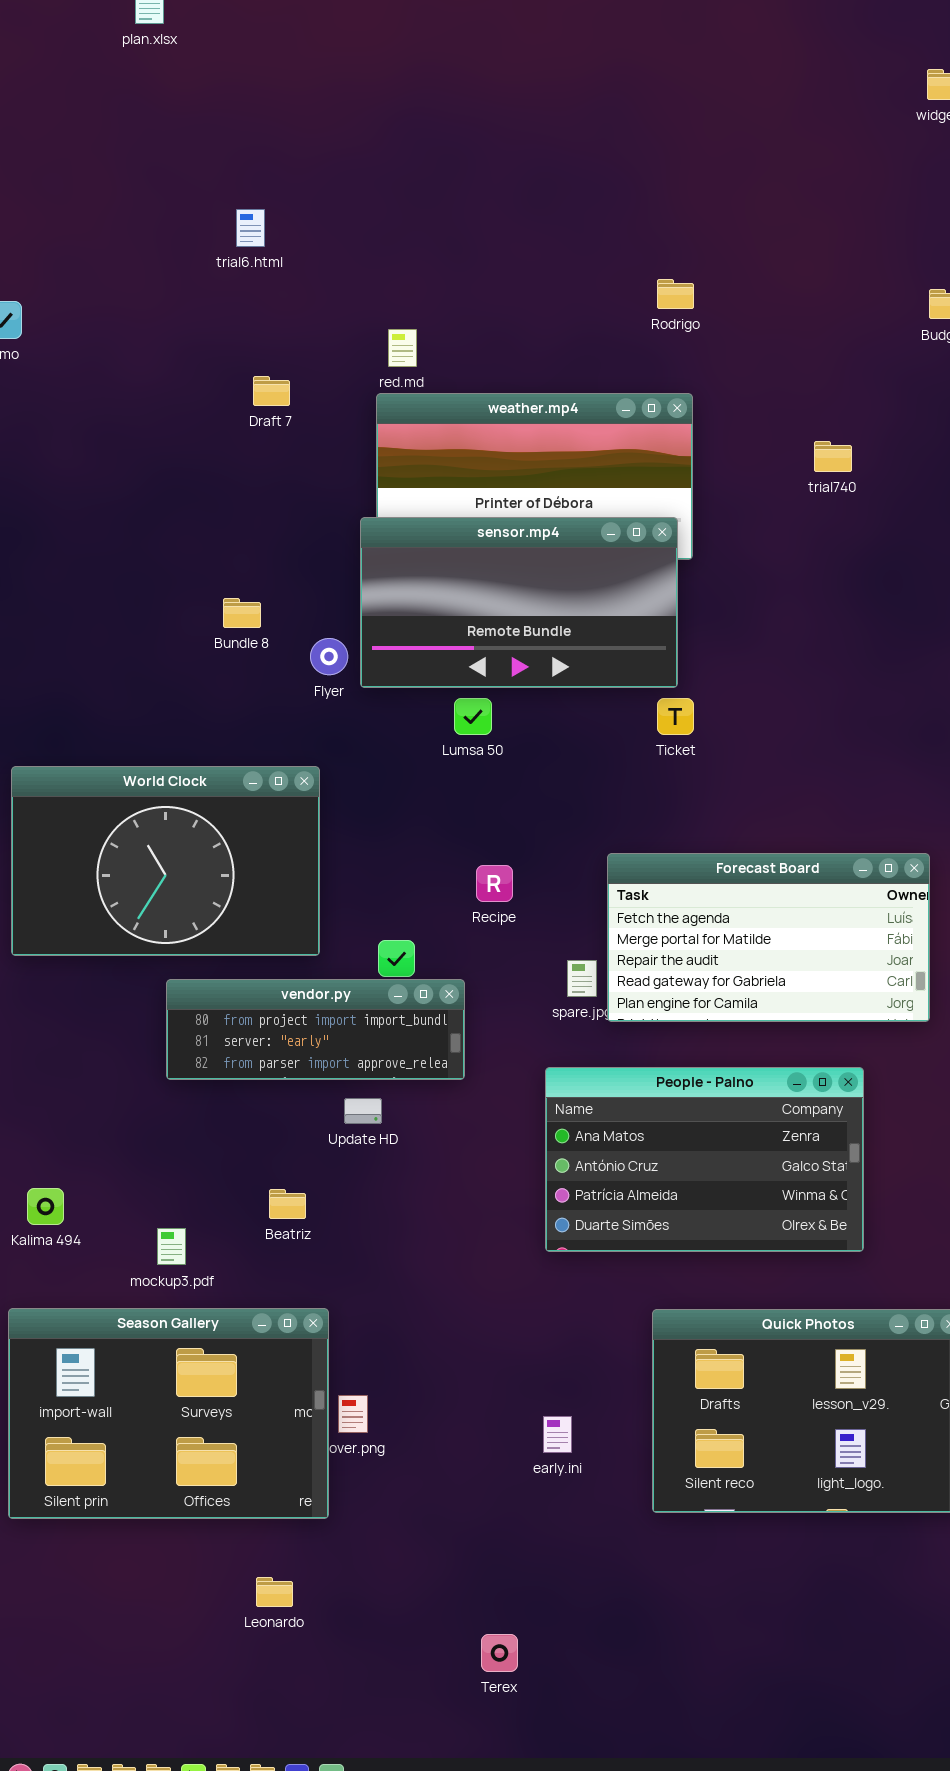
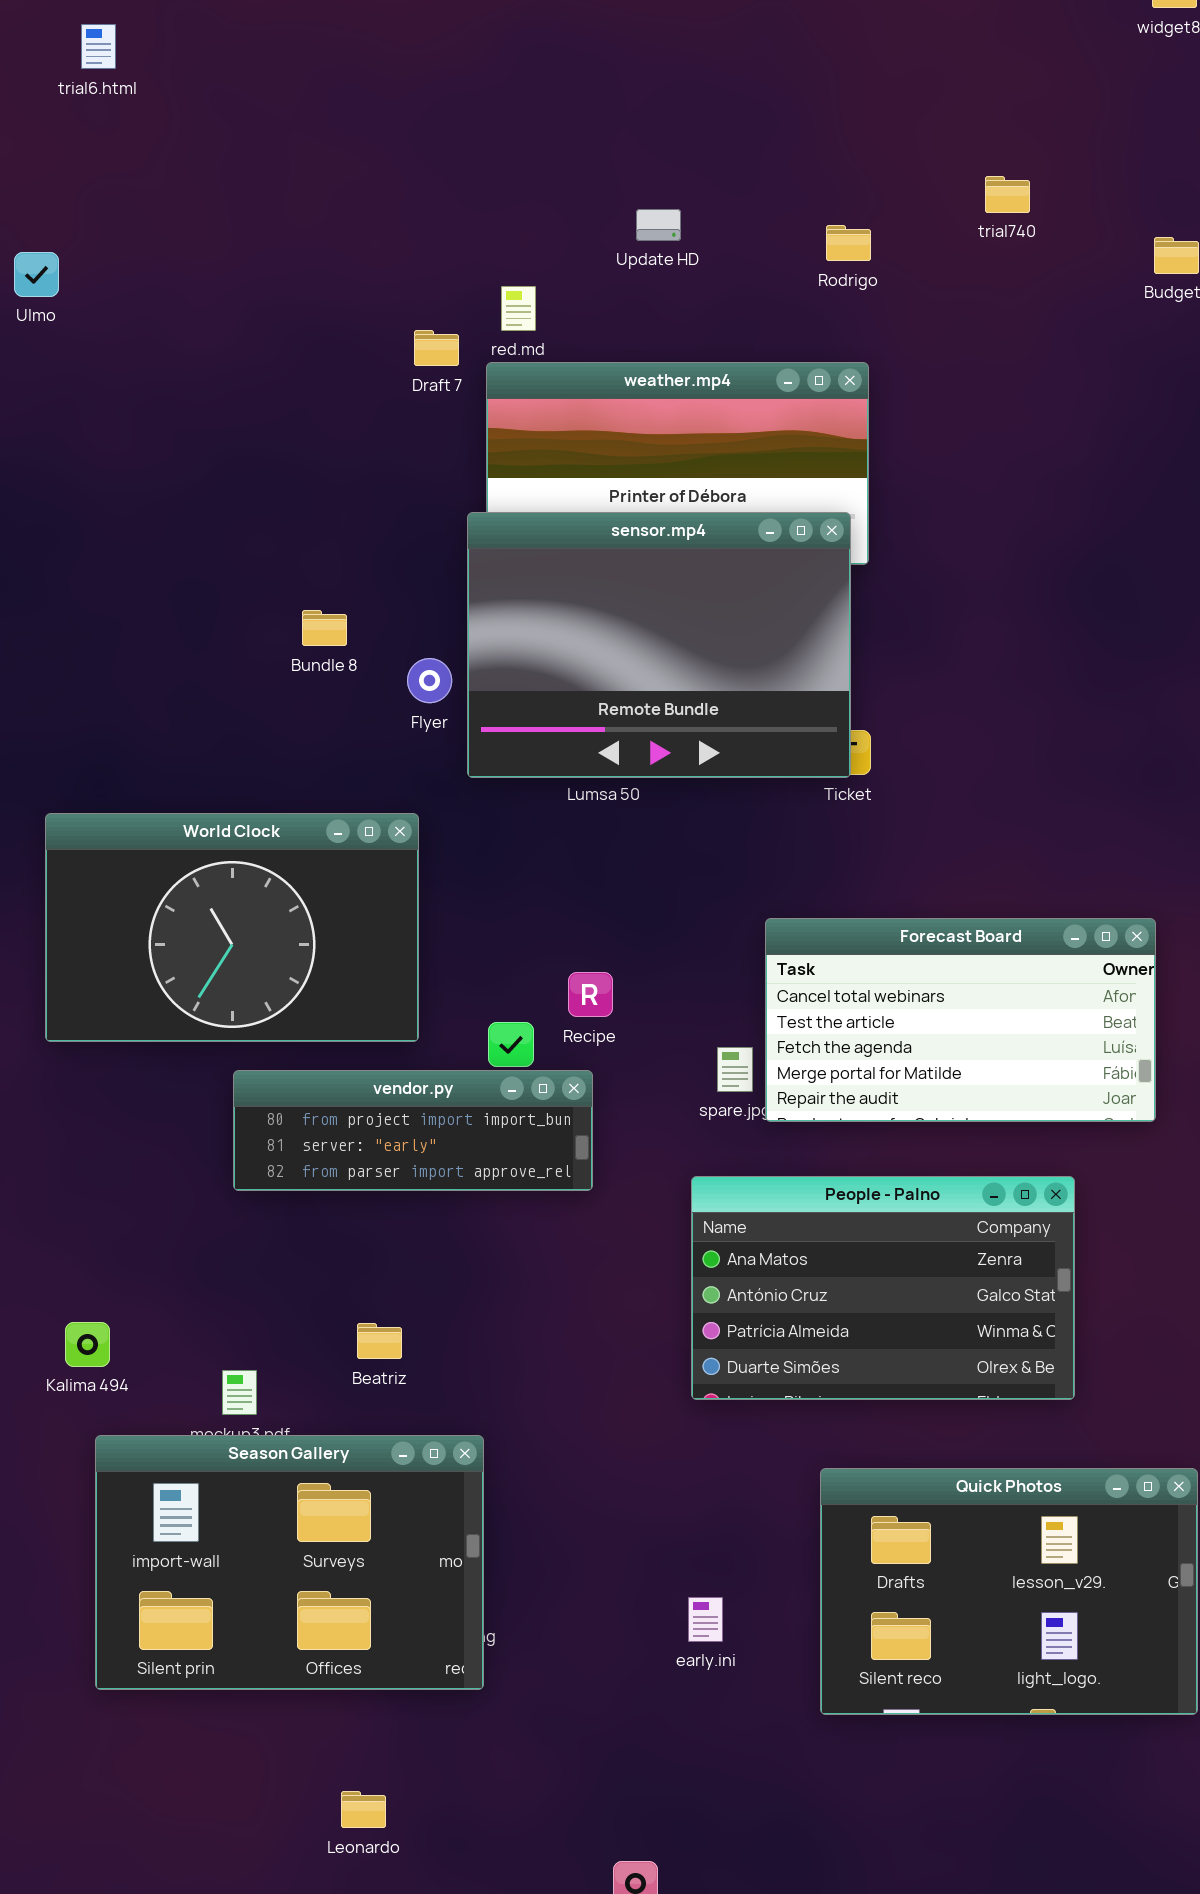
trial6.html: [236,209,265,247] -> [81,24,116,69], moved
Draft 7: [253,376,290,406] -> [414,330,459,366], moved
trial740: [814,441,852,472] -> [985,176,1030,213], moved
sensor.mp4: [360,517,678,688] -> [467,512,851,778], resized
Forecast Board: [607,853,930,1022] -> [765,918,1156,1122], scrolled up 2 rows
Recipe: [476,865,513,902] -> [568,972,613,1017], moved
Update HD: [344,1098,382,1124] -> [636,209,681,241], moved
Season Gallery: [8,1308,329,1519] -> [95,1435,484,1690], moved

